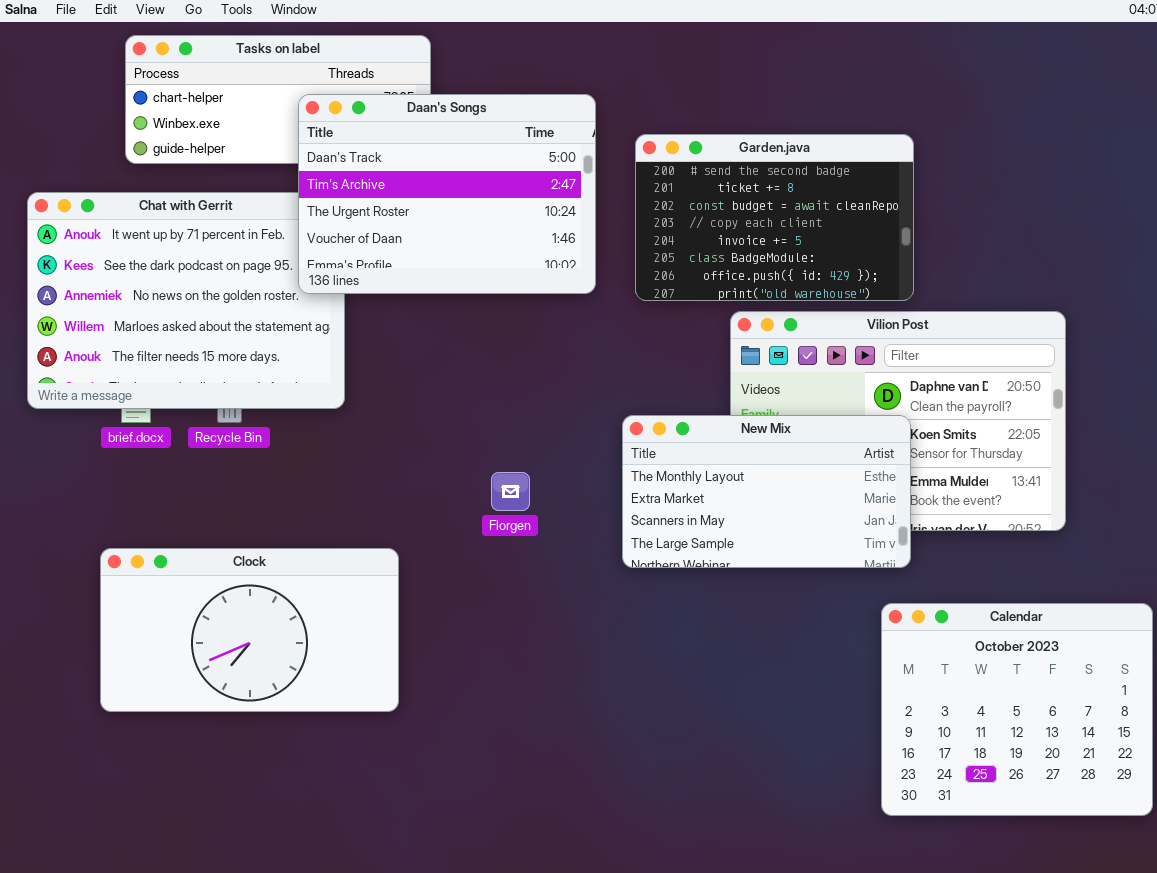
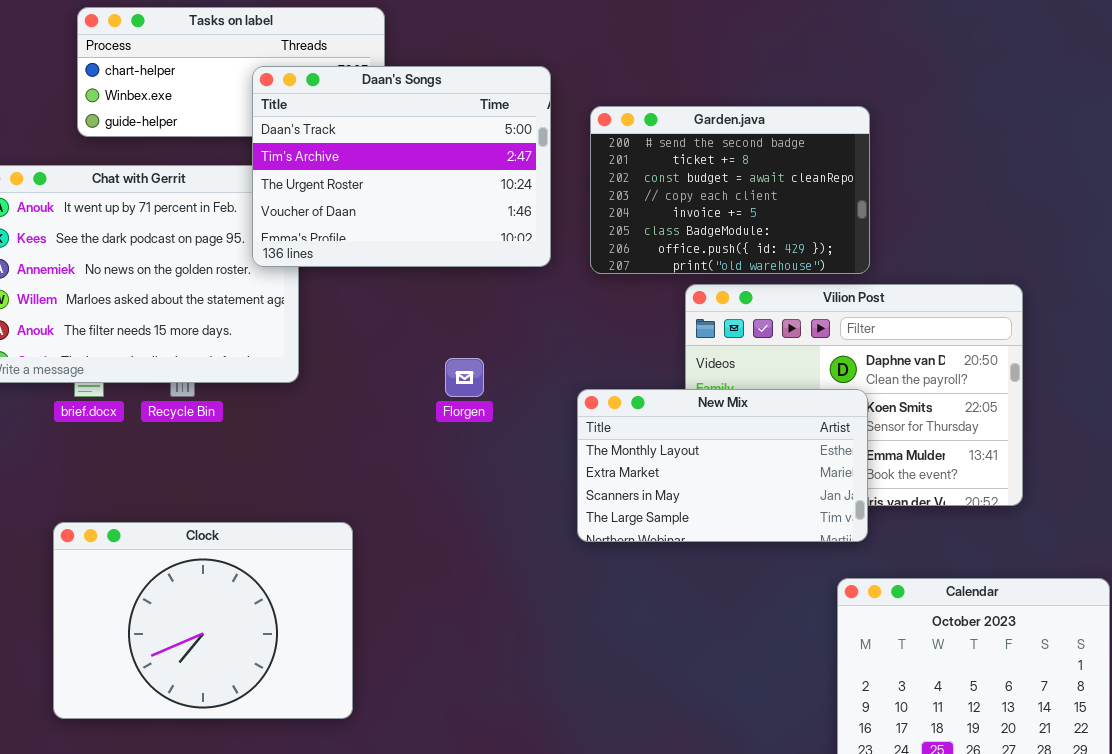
Florgen: [491,472,530,511] -> [445,358,484,397], moved
Clock: [100,548,399,712] -> [53,522,353,719], resized

